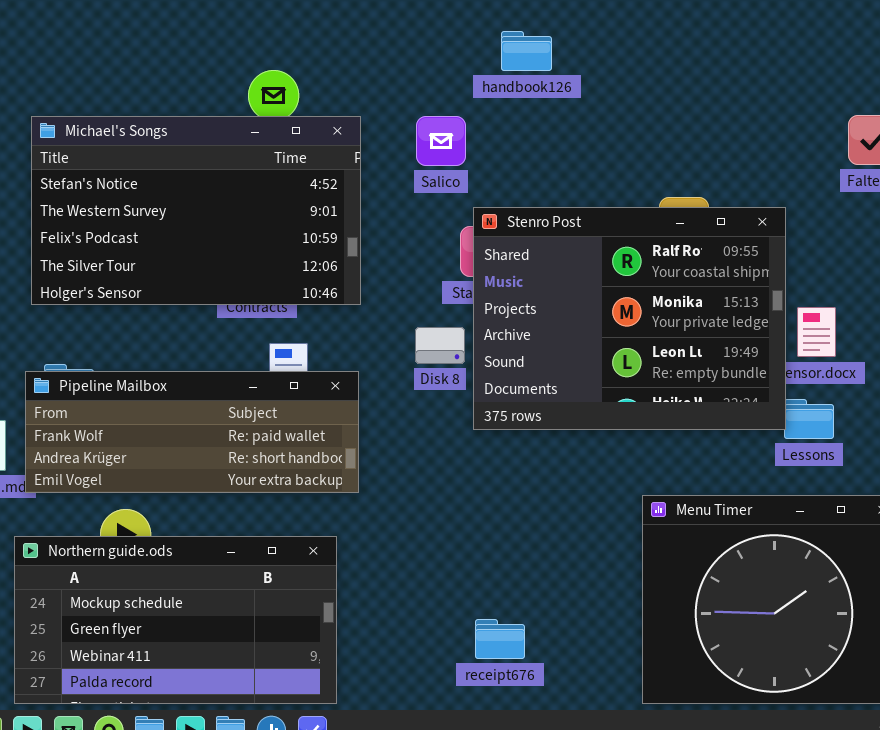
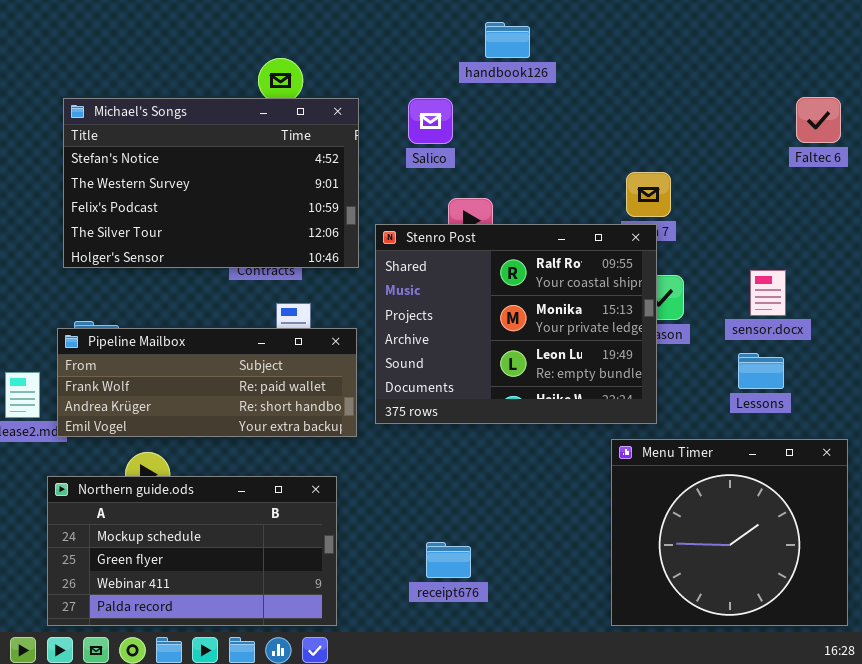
Stenro Post: [473,207,786,430] -> [375,224,657,424], moved
receipt676: [475,619,525,659] -> [426,542,471,578], moved

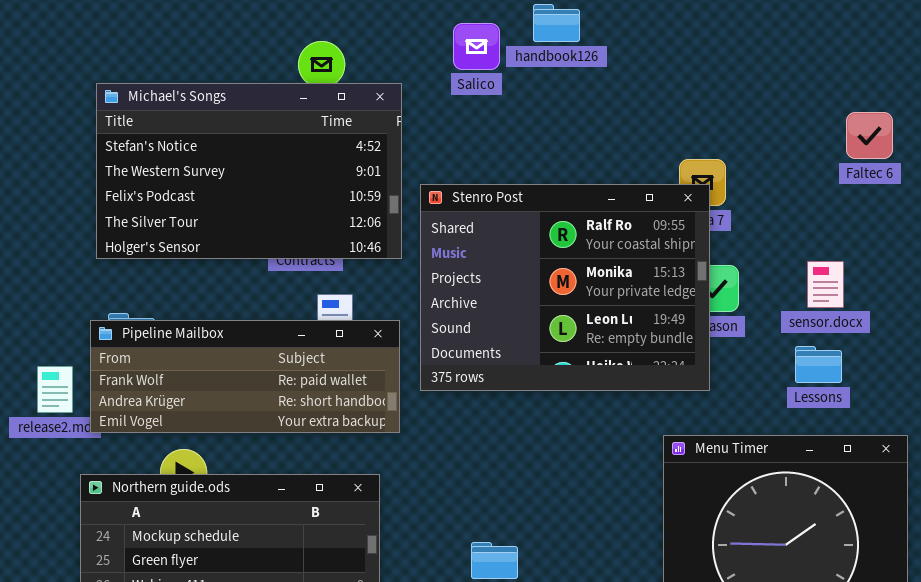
Faltec 6: [796,97,841,143] -> [846,112,893,159], moved
Salico: [408,98,453,144] -> [453,23,500,70], moved
Stenro Post: [375,224,657,424] -> [420,184,710,391], moved

